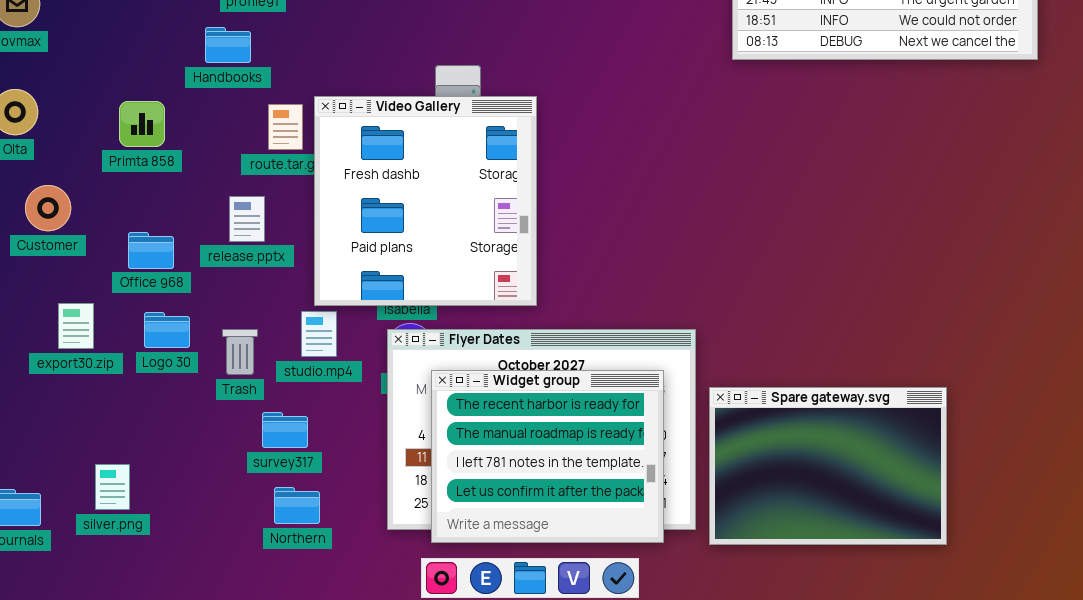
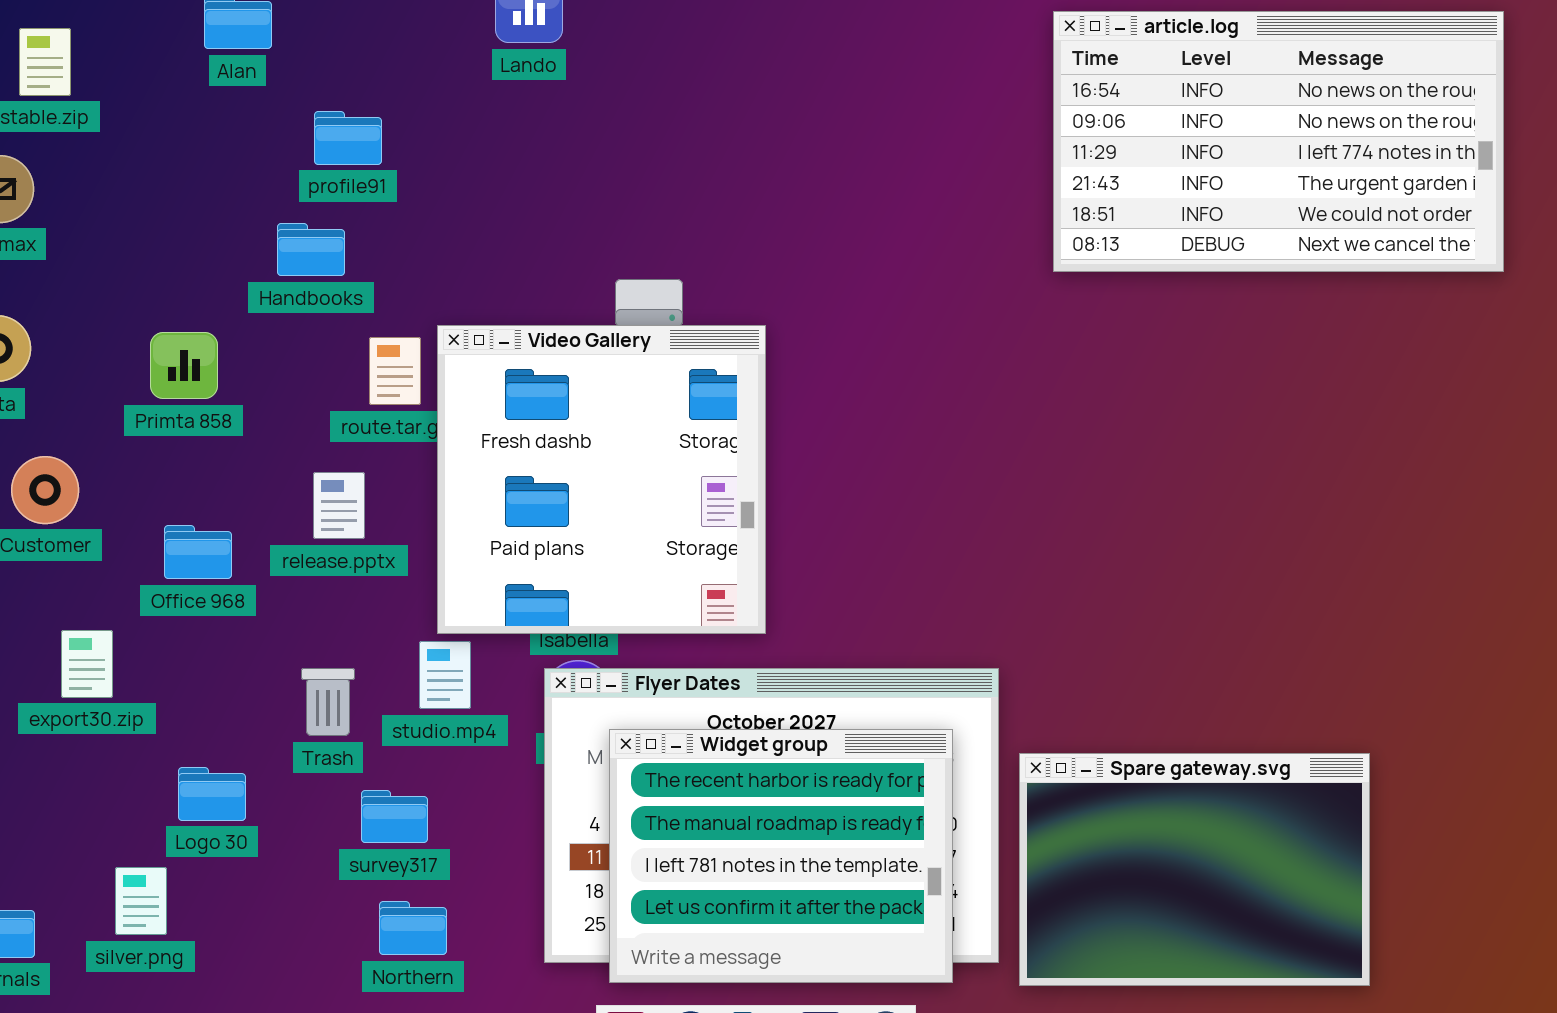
Logo 30: [144,312,190,348] -> [178,767,246,821], moved

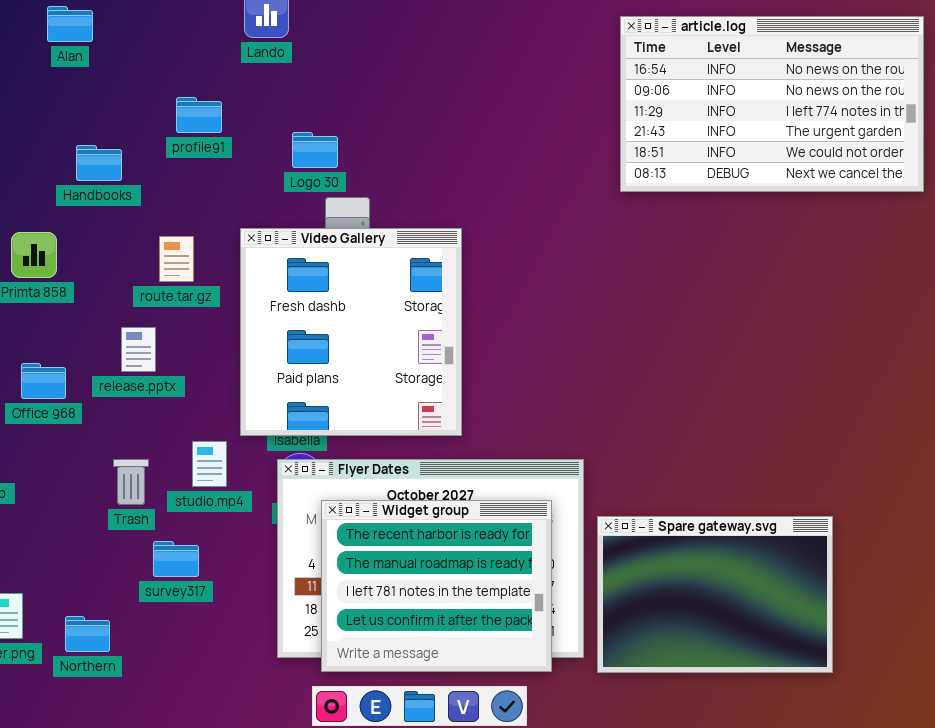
profile91: [314,111,382,165] -> [176,97,222,133], moved
Handbooks: [277,223,345,276] -> [76,145,122,181], moved
Video Gallery: [437,325,766,634] -> [240,228,462,436], moved
Logo 30: [178,767,246,821] -> [292,132,338,168], moved
Northern: [379,901,447,955] -> [65,616,110,652], moved

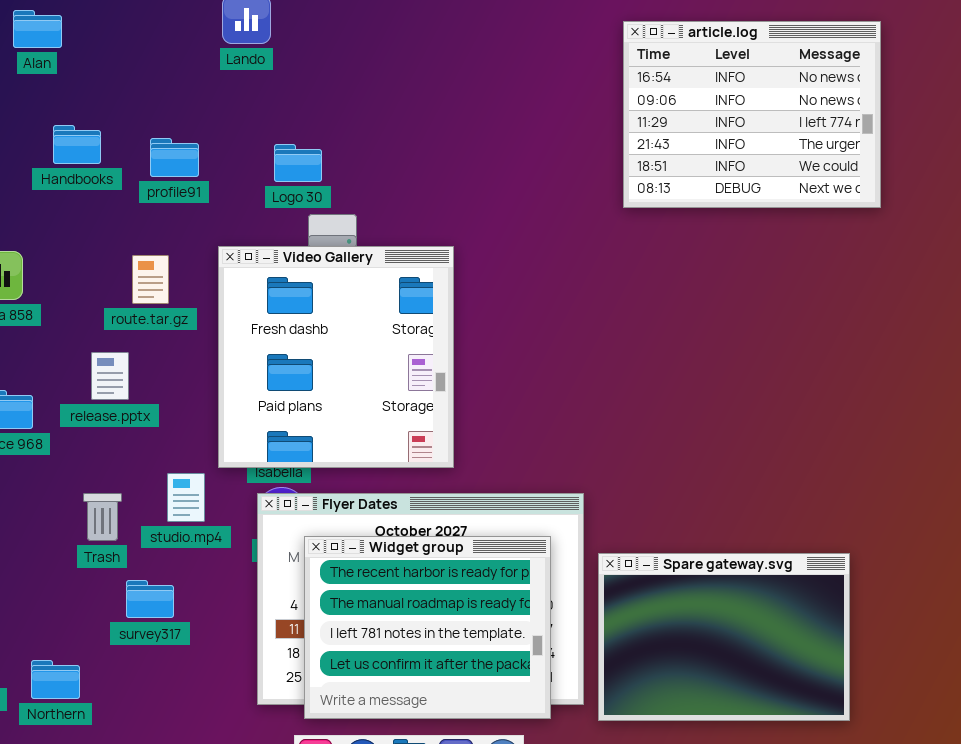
article.log: [620,16,924,192] -> [623,21,881,208], resized
profile91: [176,97,222,133] -> [150,138,199,177], moved
Handbooks: [76,145,122,181] -> [53,125,101,164], moved

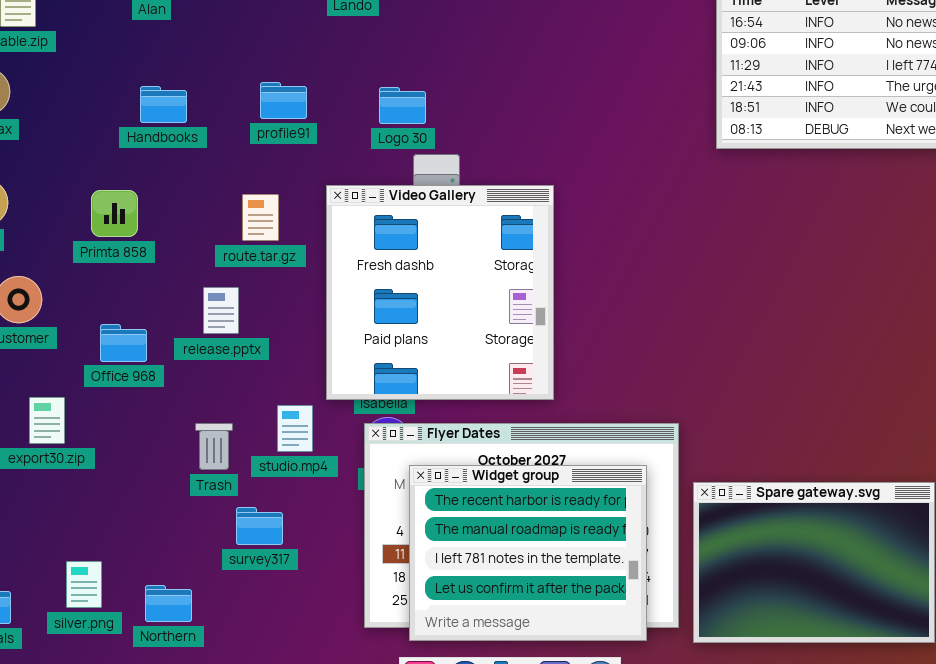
Handbooks: [53,125,101,164] -> [140,86,187,123], moved

